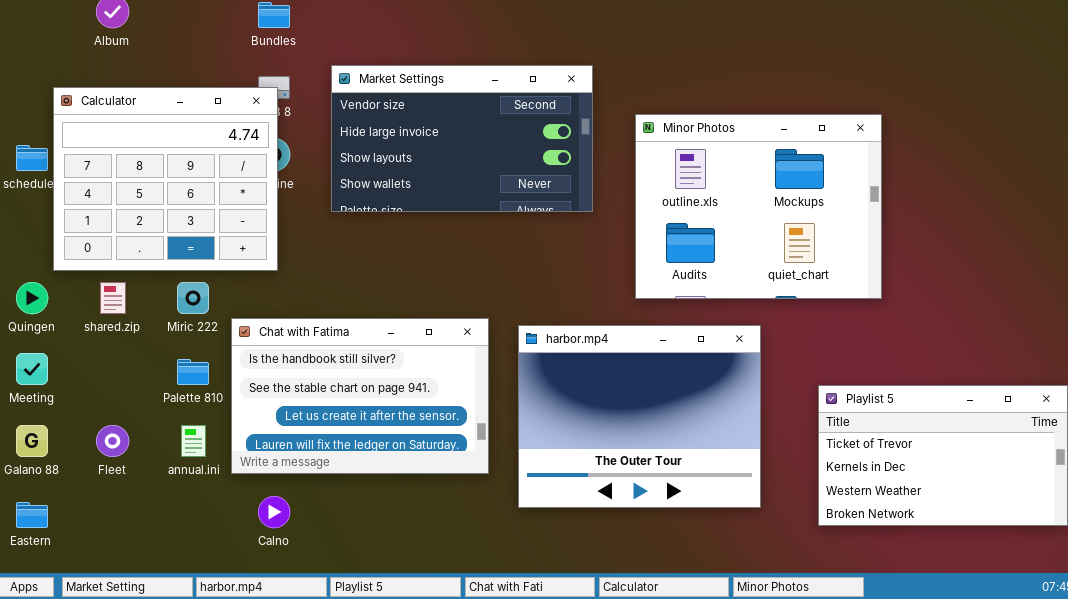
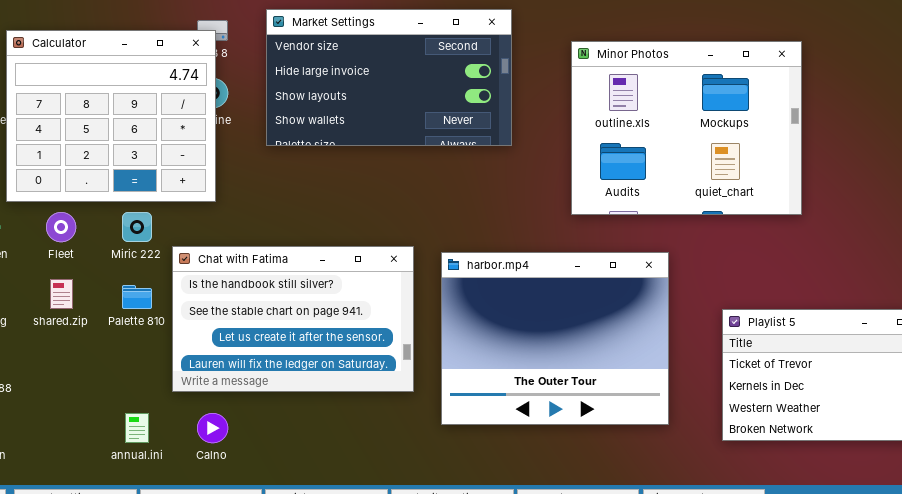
Minor Photos: [635,114,882,299] -> [571,41,802,215], moved
shared.zip: [100,282,126,314] -> [50,279,73,309], moved
Fleet: [96,425,129,457] -> [46,212,76,242], moved
annual.ini: [181,425,206,457] -> [125,413,149,443], moved

